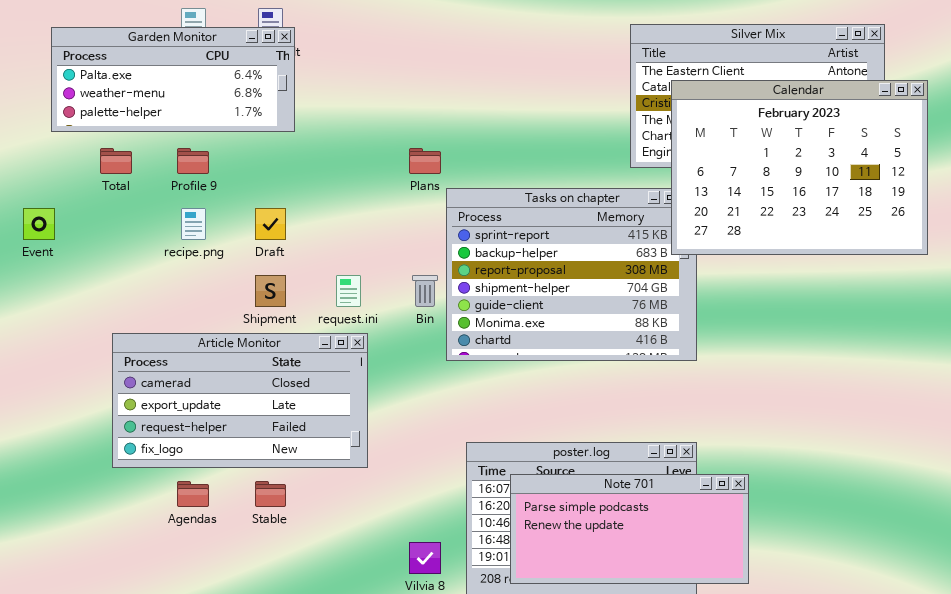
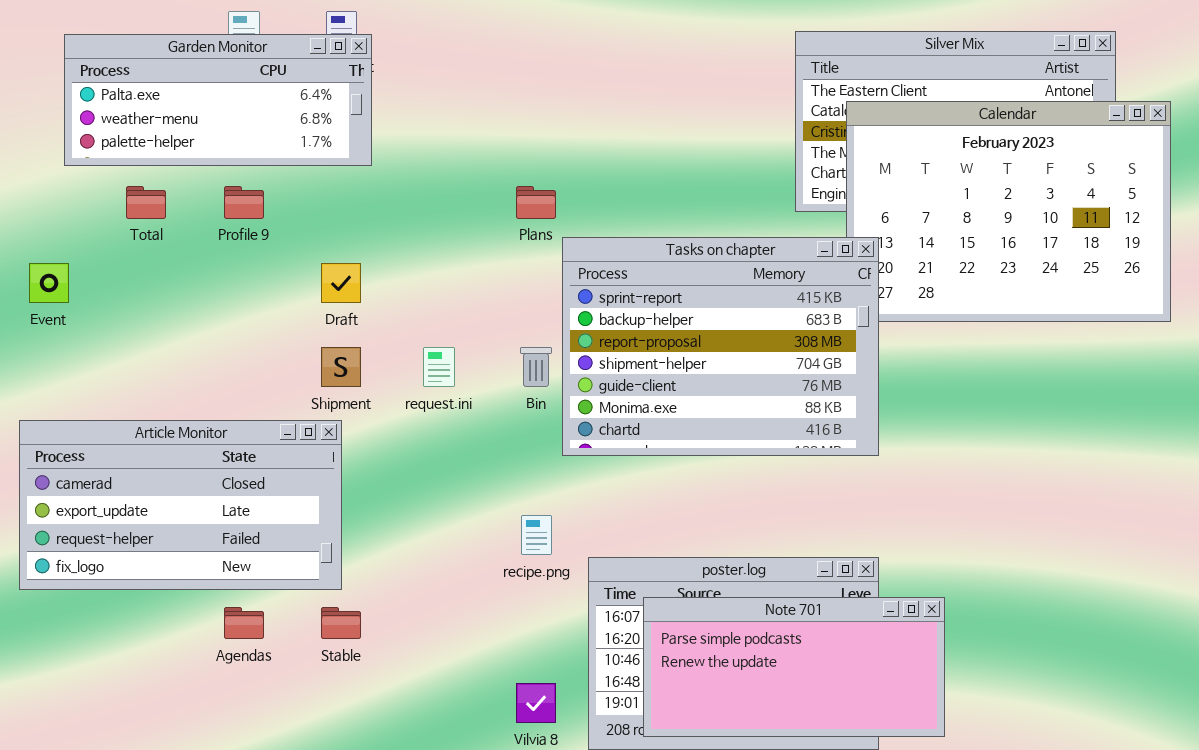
Tasks on chapter: [446,188,697,361] -> [562,237,879,456], raised
recipe.png: [181,208,206,240] -> [521,515,552,555], moved
Article Monitor: [112,333,368,468] -> [19,420,342,590], moved

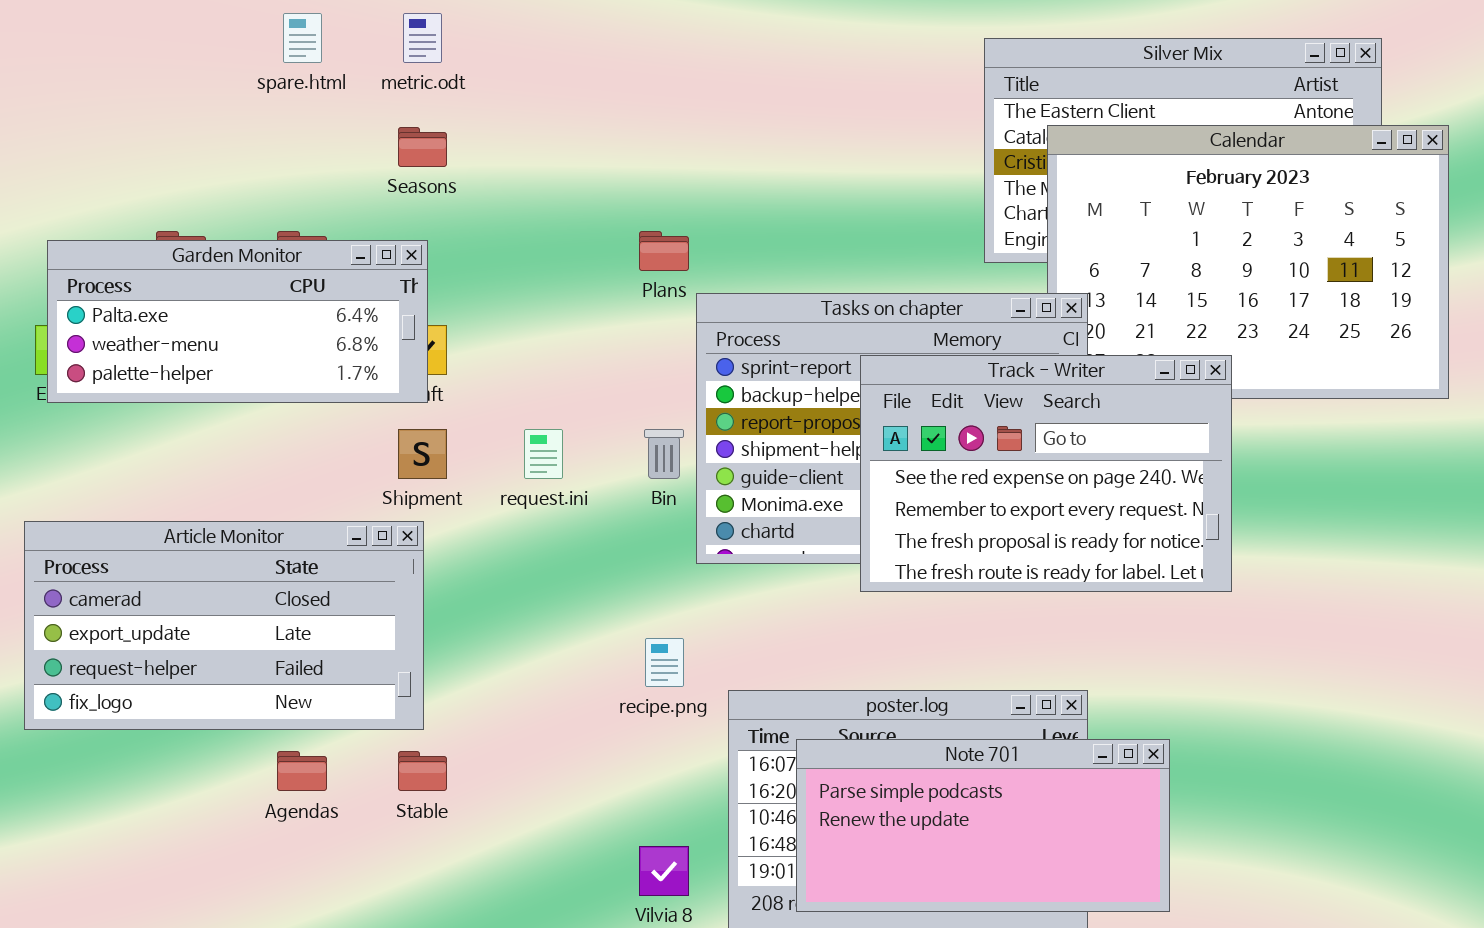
Garden Monitor: [64,34,372,166] -> [47,240,428,403], moved
Track - Writer: none -> [860,355,1232,592], opened

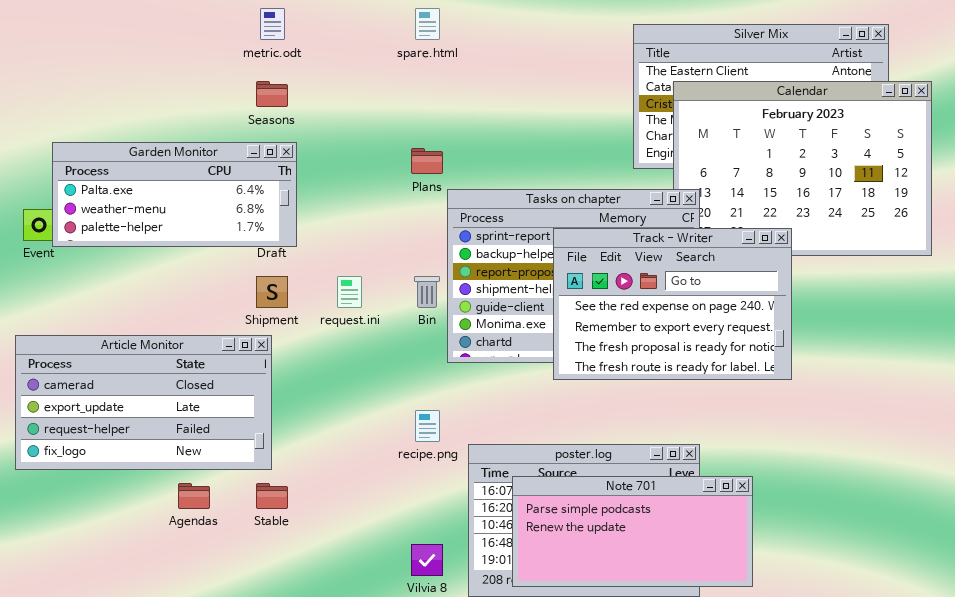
spare.html: [283,13,322,63] -> [415,8,440,40], moved
Garden Monitor: [47,240,428,403] -> [52,142,297,247], moved

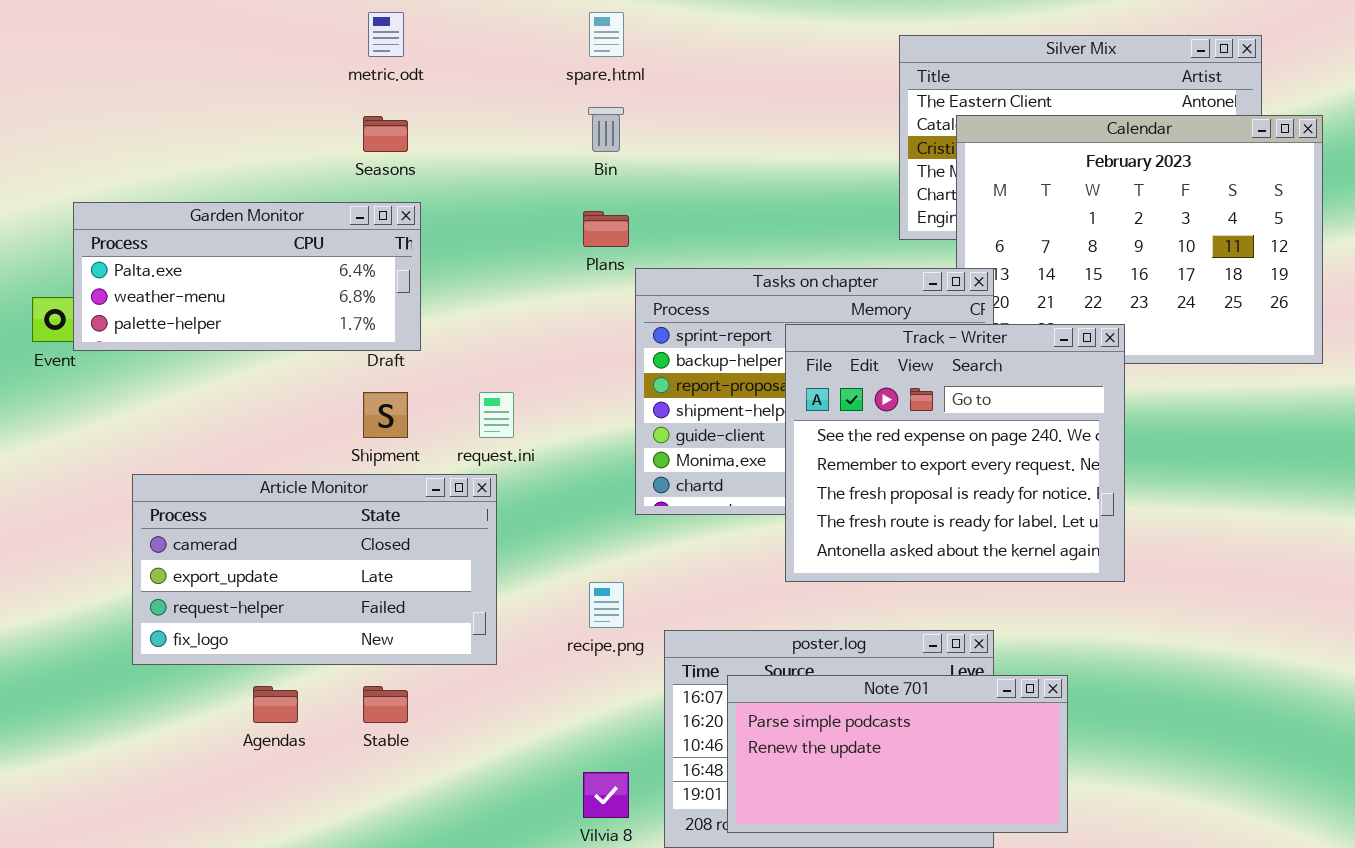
Track - Writer: [553,228,792,380] -> [785,324,1125,582], resized
Bin: [414,276,440,308] -> [588,107,624,152], moved
Article Monitor: [15,335,272,470] -> [132,474,497,665], moved

